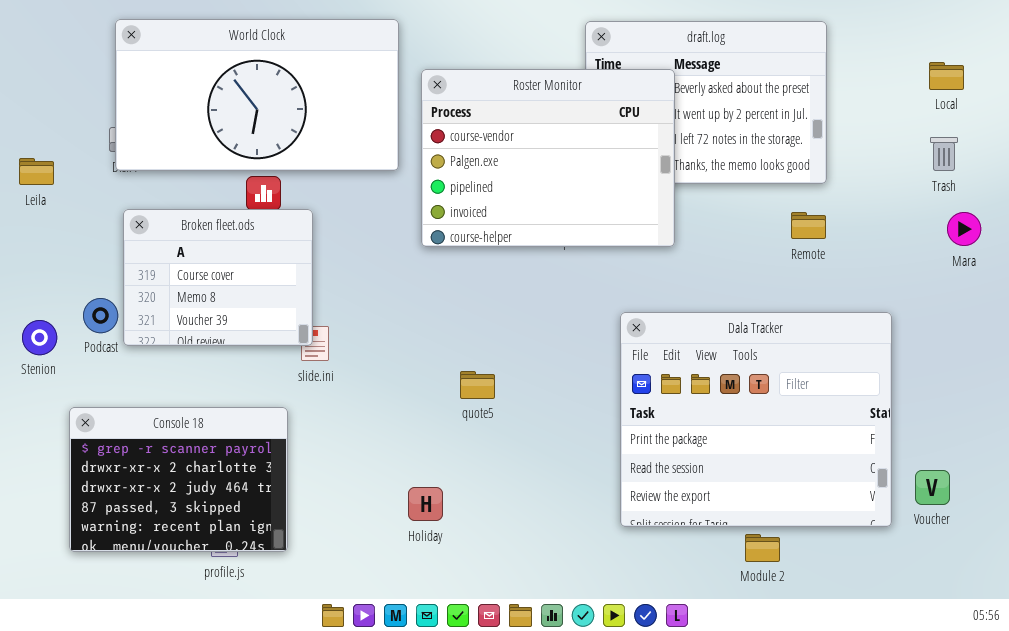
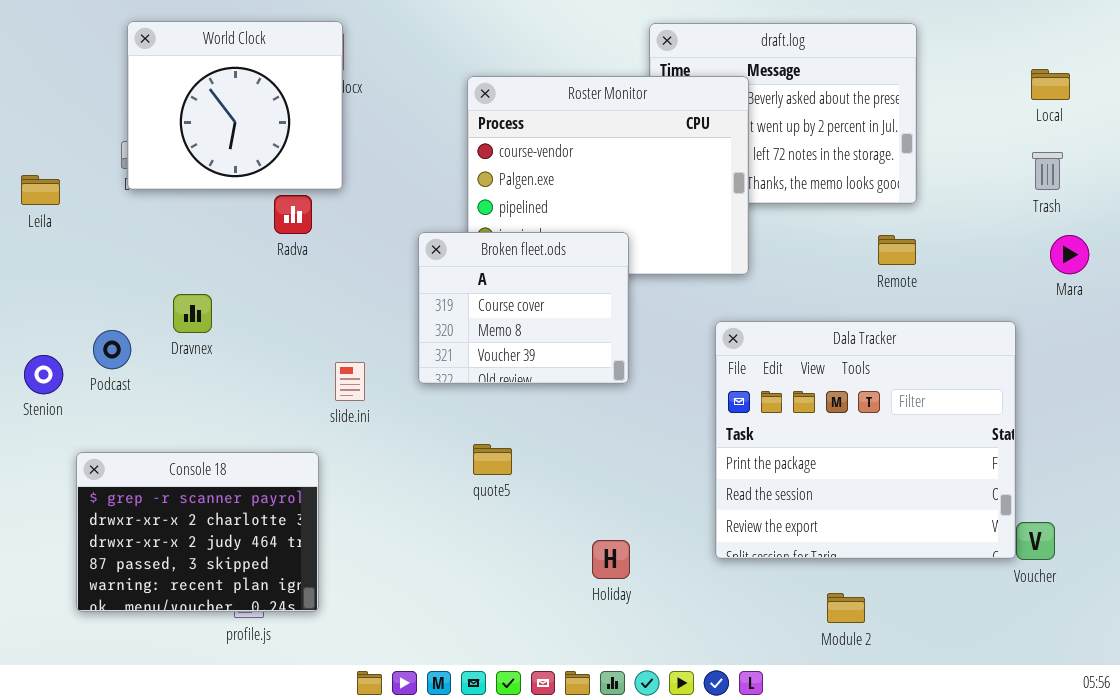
World Clock: [115,19,399,171] -> [127,21,343,190], resized
Broken fleet.ods: [123,209,313,346] -> [418,232,629,384], moved
Dala Tracker: [620,312,892,527] -> [715,321,1016,559], moved
quote5: [460,371,495,399] -> [473,444,512,475], moved
Holiday: [408,487,443,521] -> [592,540,630,579], moved

